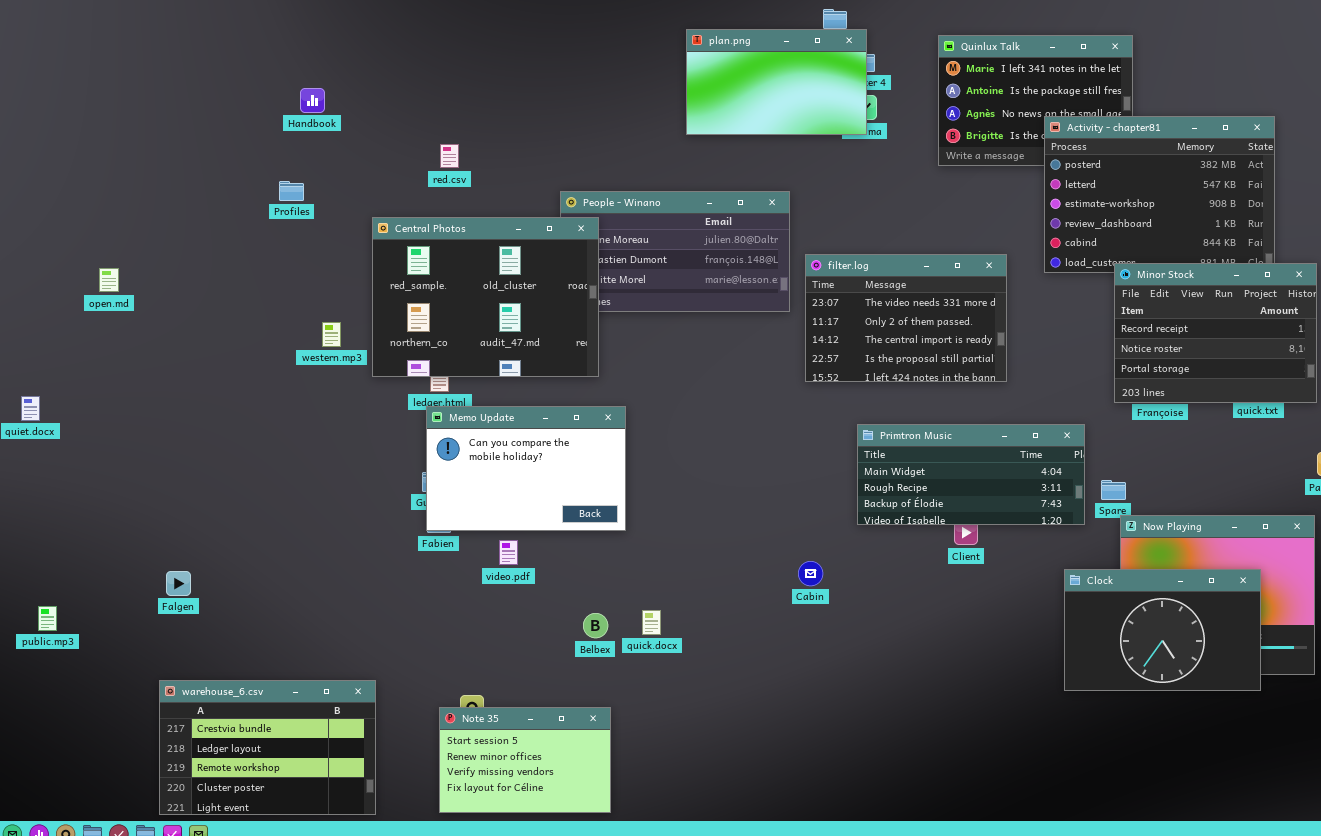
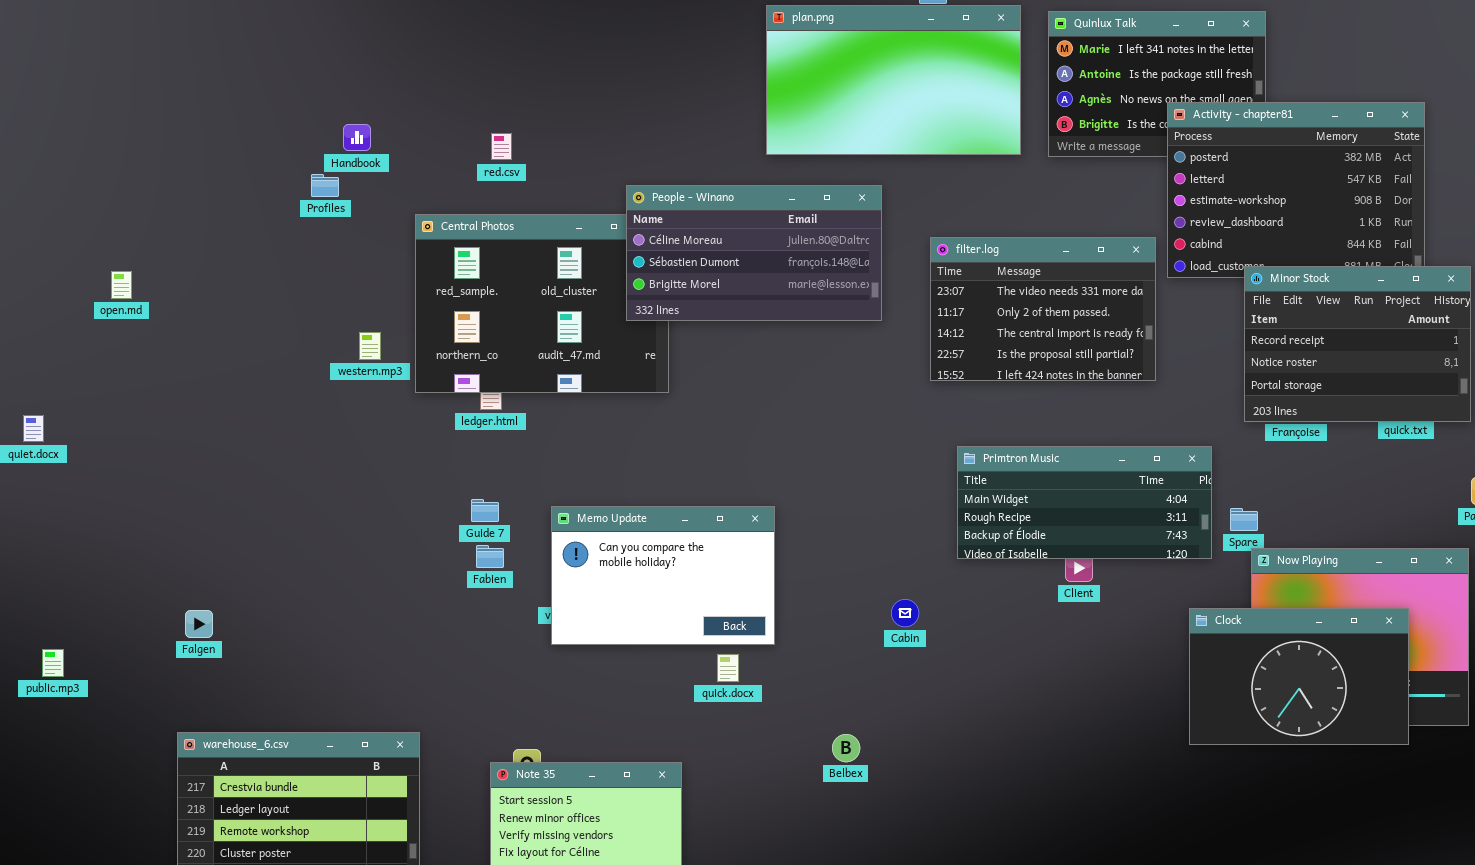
plan.png: [686,29,867,135] -> [766,5,1021,155], resized
Handbook: [300,88,325,113] -> [343,124,371,151], moved
People - Winano: [560,191,790,312] -> [626,185,882,321], raised
filter.log: [805,254,1007,382] -> [930,237,1156,381], moved
Memo Update: [426,406,626,531] -> [551,506,775,645], moved
Belbex: [583,613,608,638] -> [832,734,860,762], moved

